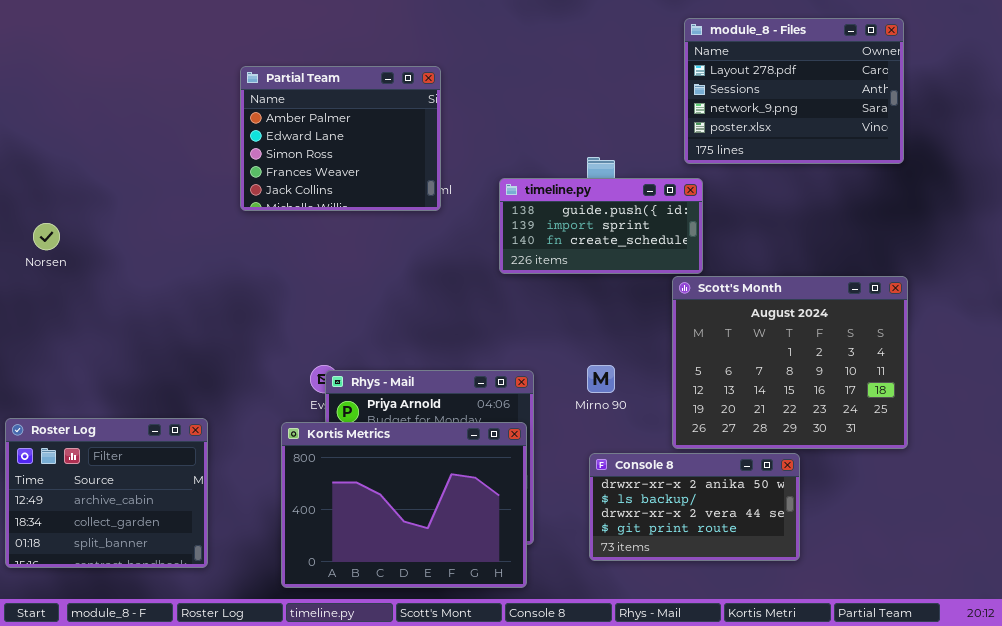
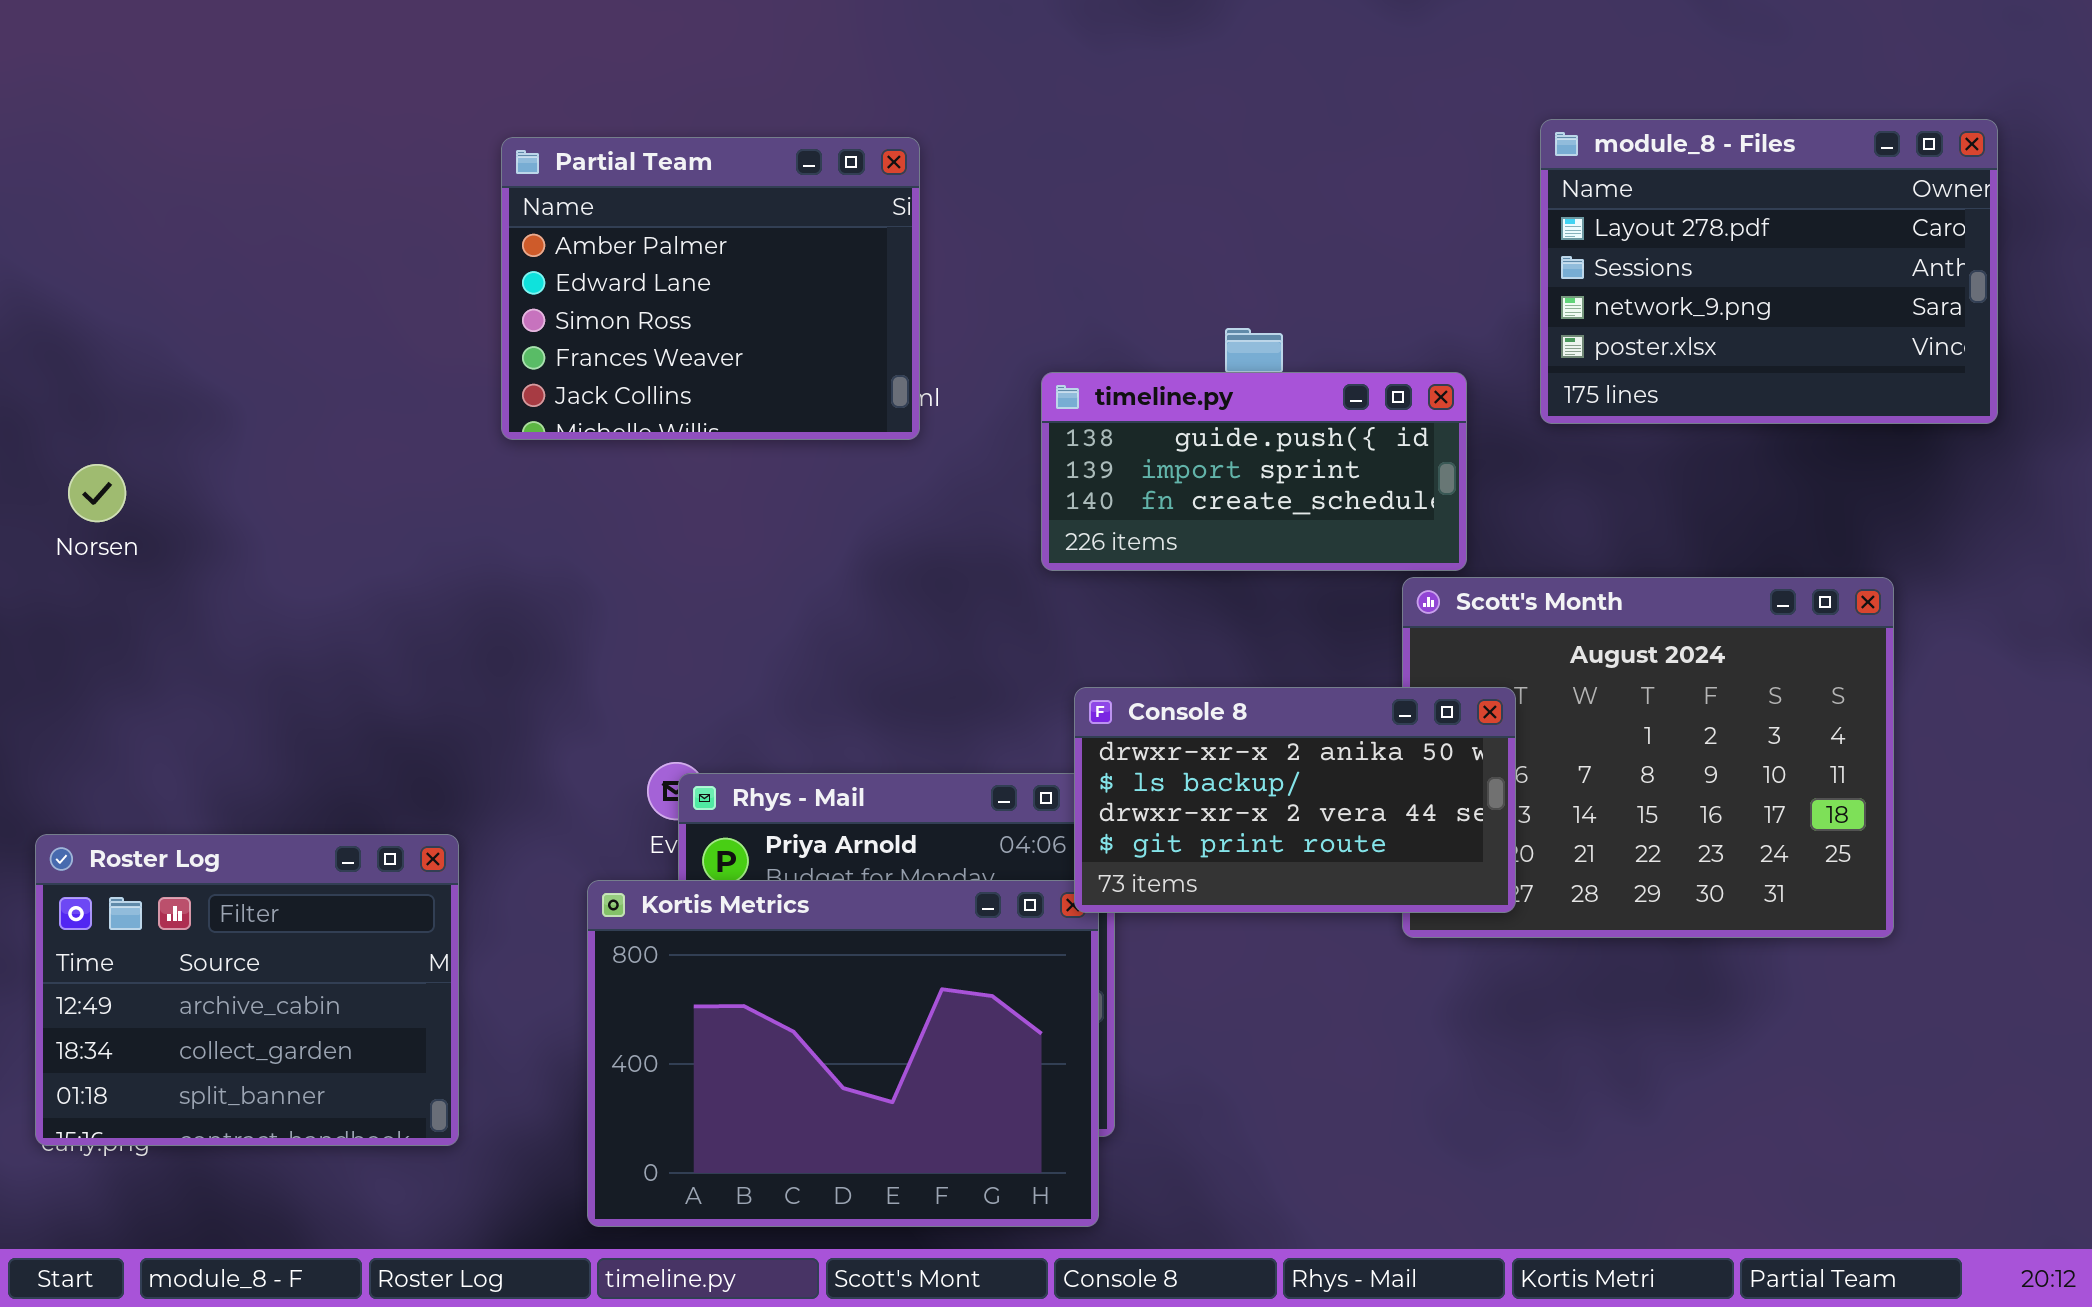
module_8 - Files: [684,18,904,164] -> [1540,119,1998,424], moved
Roster Log: [5,418,208,568] -> [35,834,459,1146], moved
Console 8: [589,453,800,561] -> [1074,687,1516,913], moved

